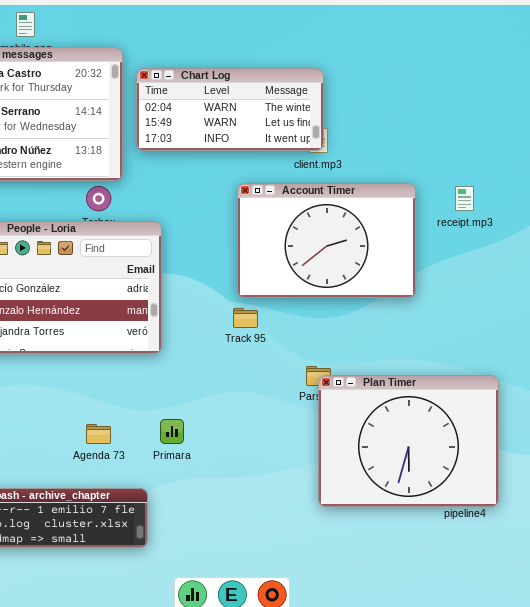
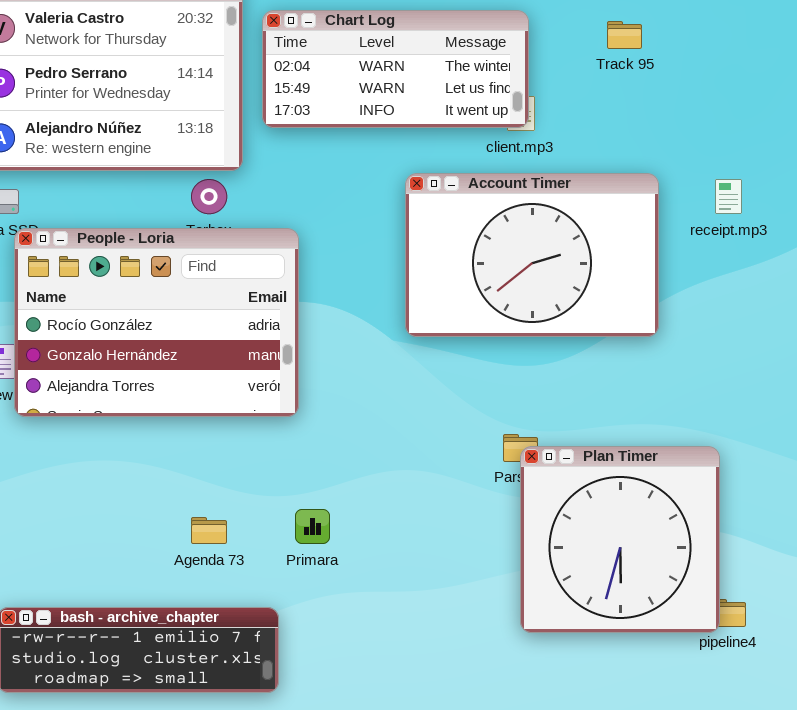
Track 95: [233,308,258,328] -> [607,21,642,49], moved
Plan Timer: [318,375,499,507] -> [520,446,720,633], resized

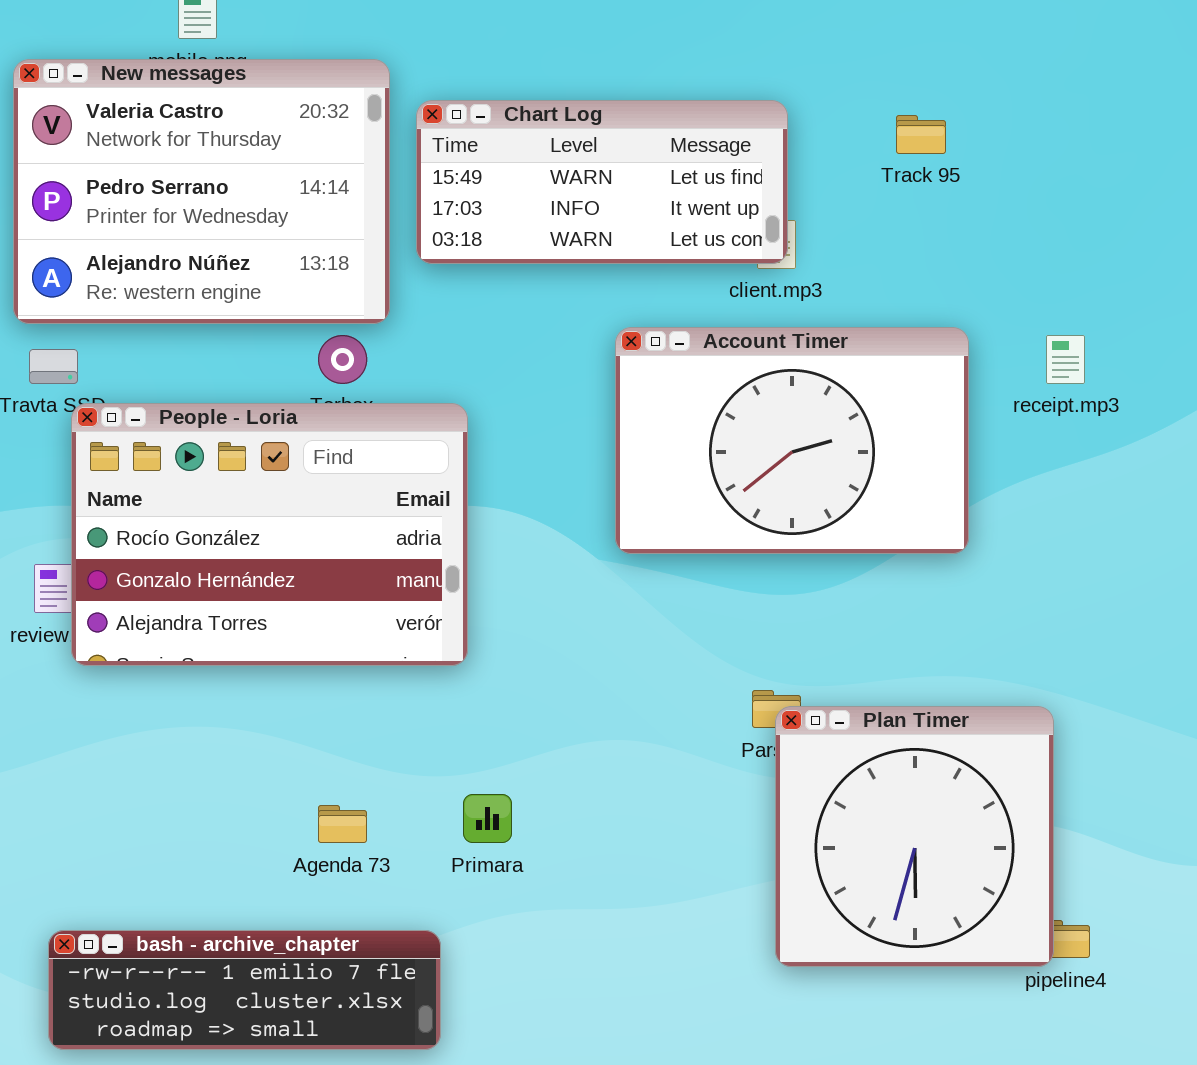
Chart Log: [262,10,529,128] -> [416,100,788,264], scrolled down 1 row

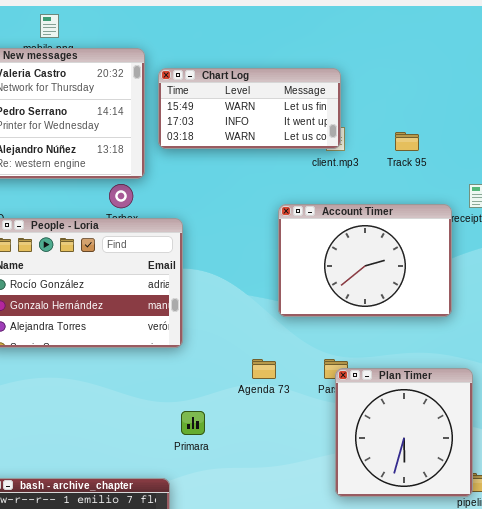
Track 95: [896,115,946,154] -> [395,132,419,151], moved
Account Timer: [615,327,969,554] -> [278,204,452,317], moved
Agenda 73: [318,805,367,843] -> [252,359,276,379], moved

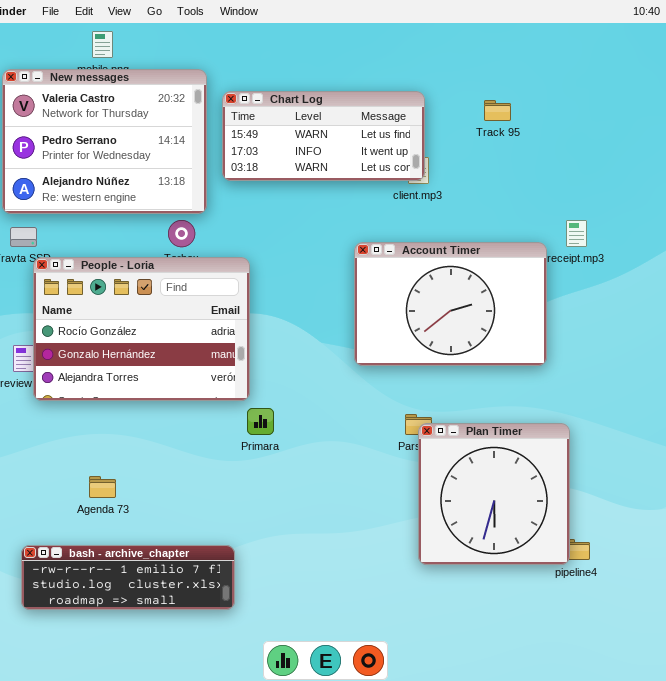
Track 95: [395,132,419,151] -> [484,100,511,121], moved
Agenda 73: [252,359,276,379] -> [89,476,116,498], moved
Primara: [181,411,205,435] -> [247,408,274,435], moved

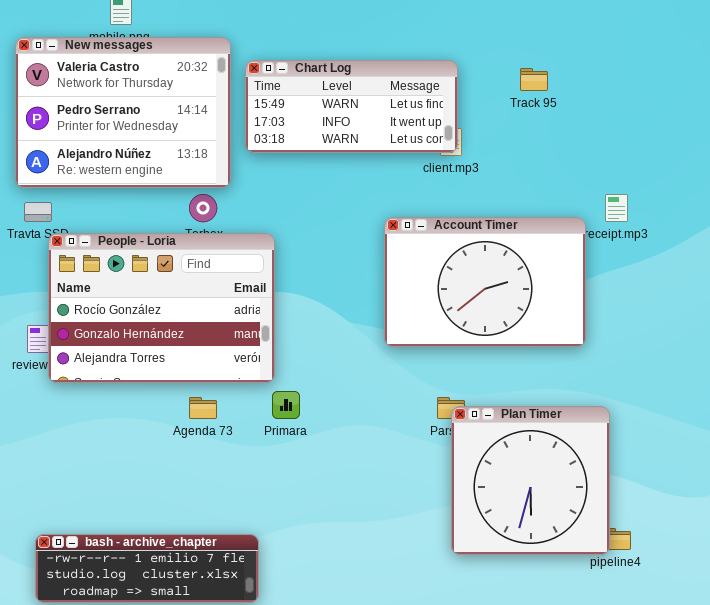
Agenda 73: [89,476,116,498] -> [189,397,217,419], moved

